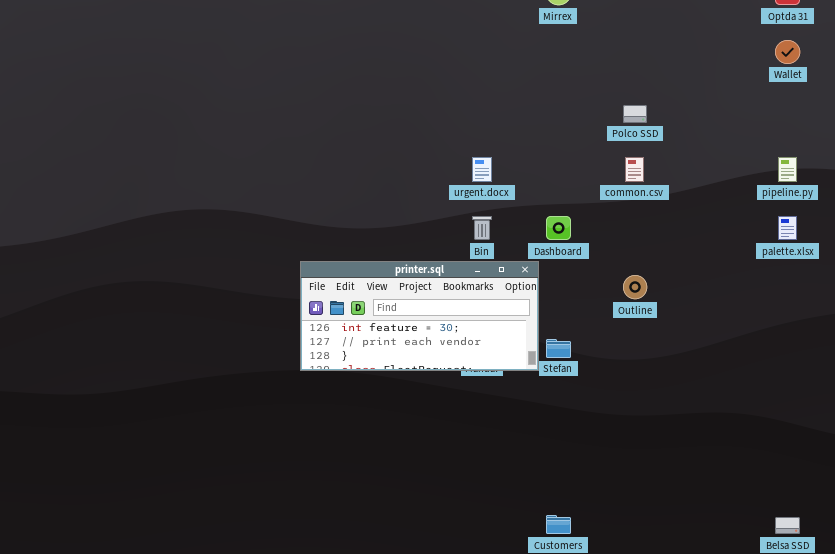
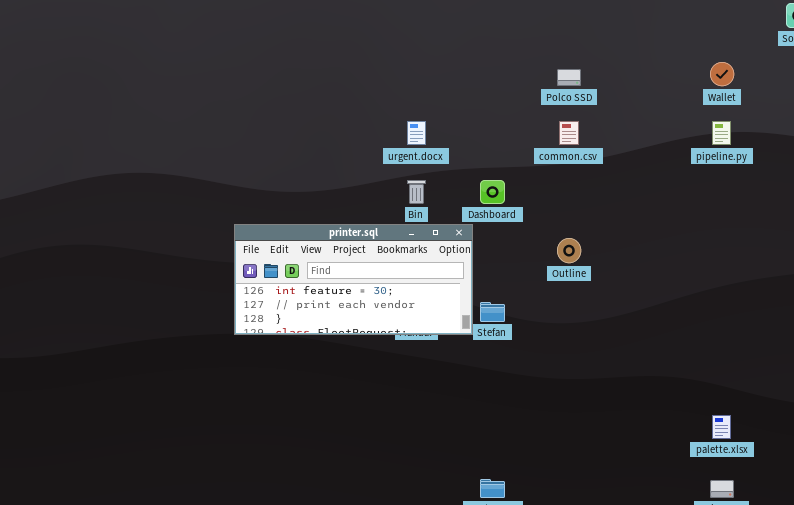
Wallet: [775,40,800,64] -> [710,62,734,86], moved
palette.xlsx: [778,216,797,240] -> [712,415,731,439], moved

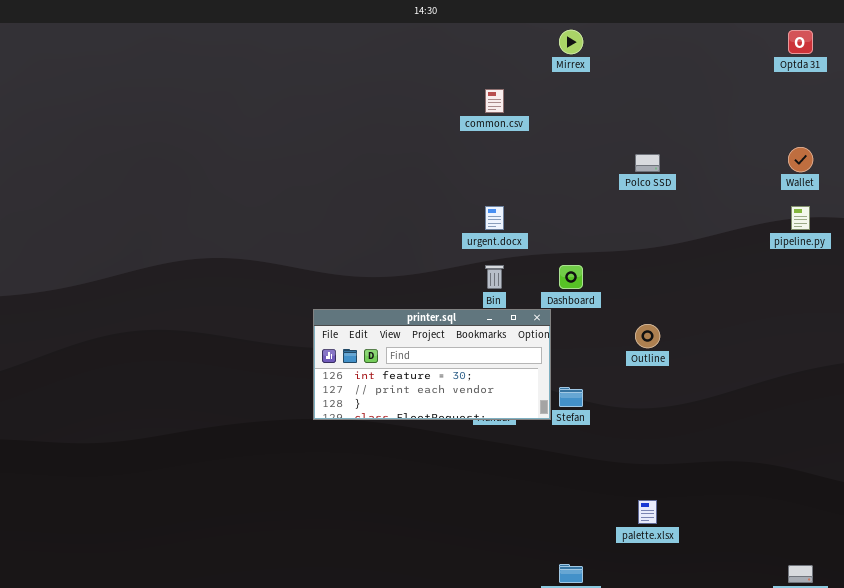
common.csv: [559,121,579,145] -> [485,89,504,113], moved
palette.xlsx: [712,415,731,439] -> [638,500,657,524], moved

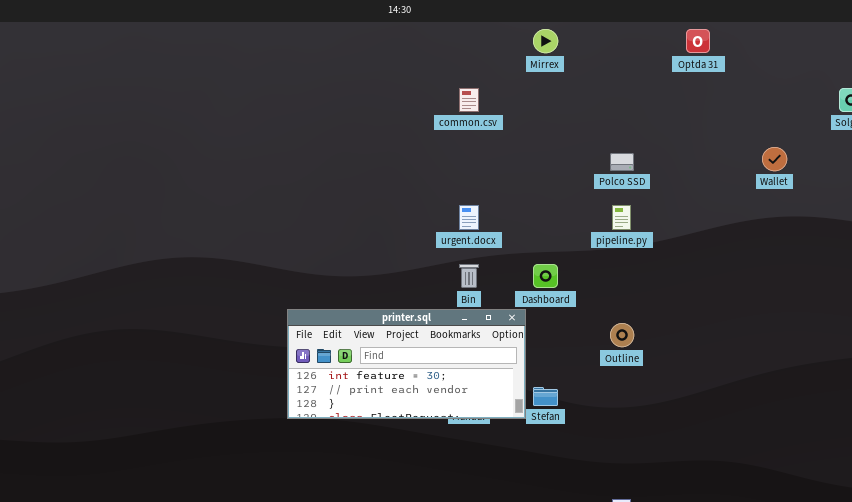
Optda 31: [788,30,813,54] -> [686,29,710,53], moved
pipeline.py: [791,206,810,230] -> [612,205,631,230], moved

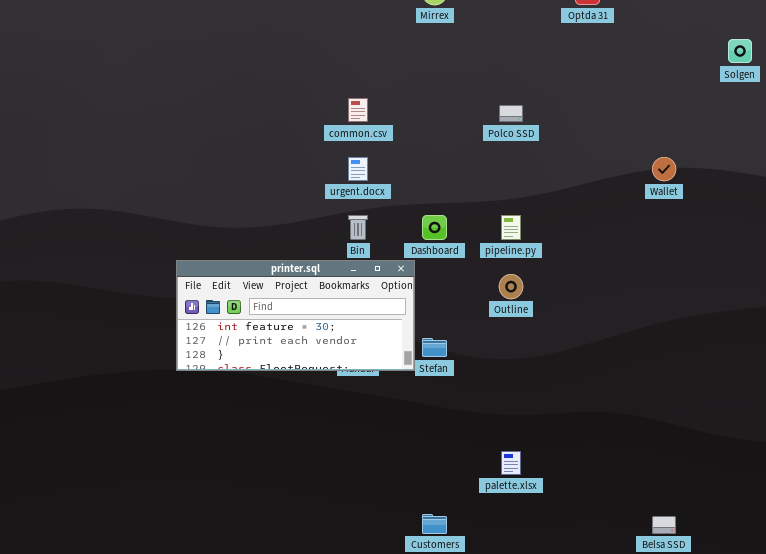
common.csv: [459,88,479,112] -> [348,98,368,122], moved
Wallet: [762,147,787,171] -> [652,157,676,181], moved
pipeline.py: [612,205,631,230] -> [501,215,521,240], moved

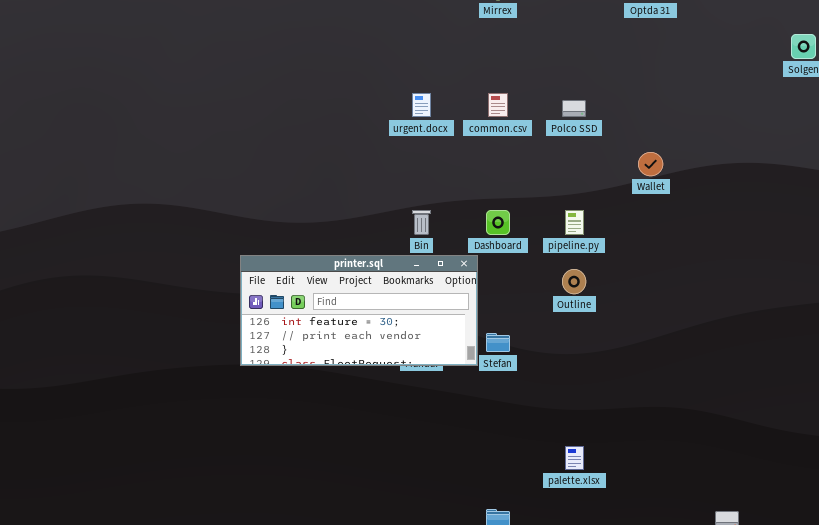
common.csv: [348,98,368,122] -> [488,93,508,117], moved
urgent.docx: [348,157,368,181] -> [412,93,431,117], moved
Wallet: [652,157,676,181] -> [638,152,663,176], moved

